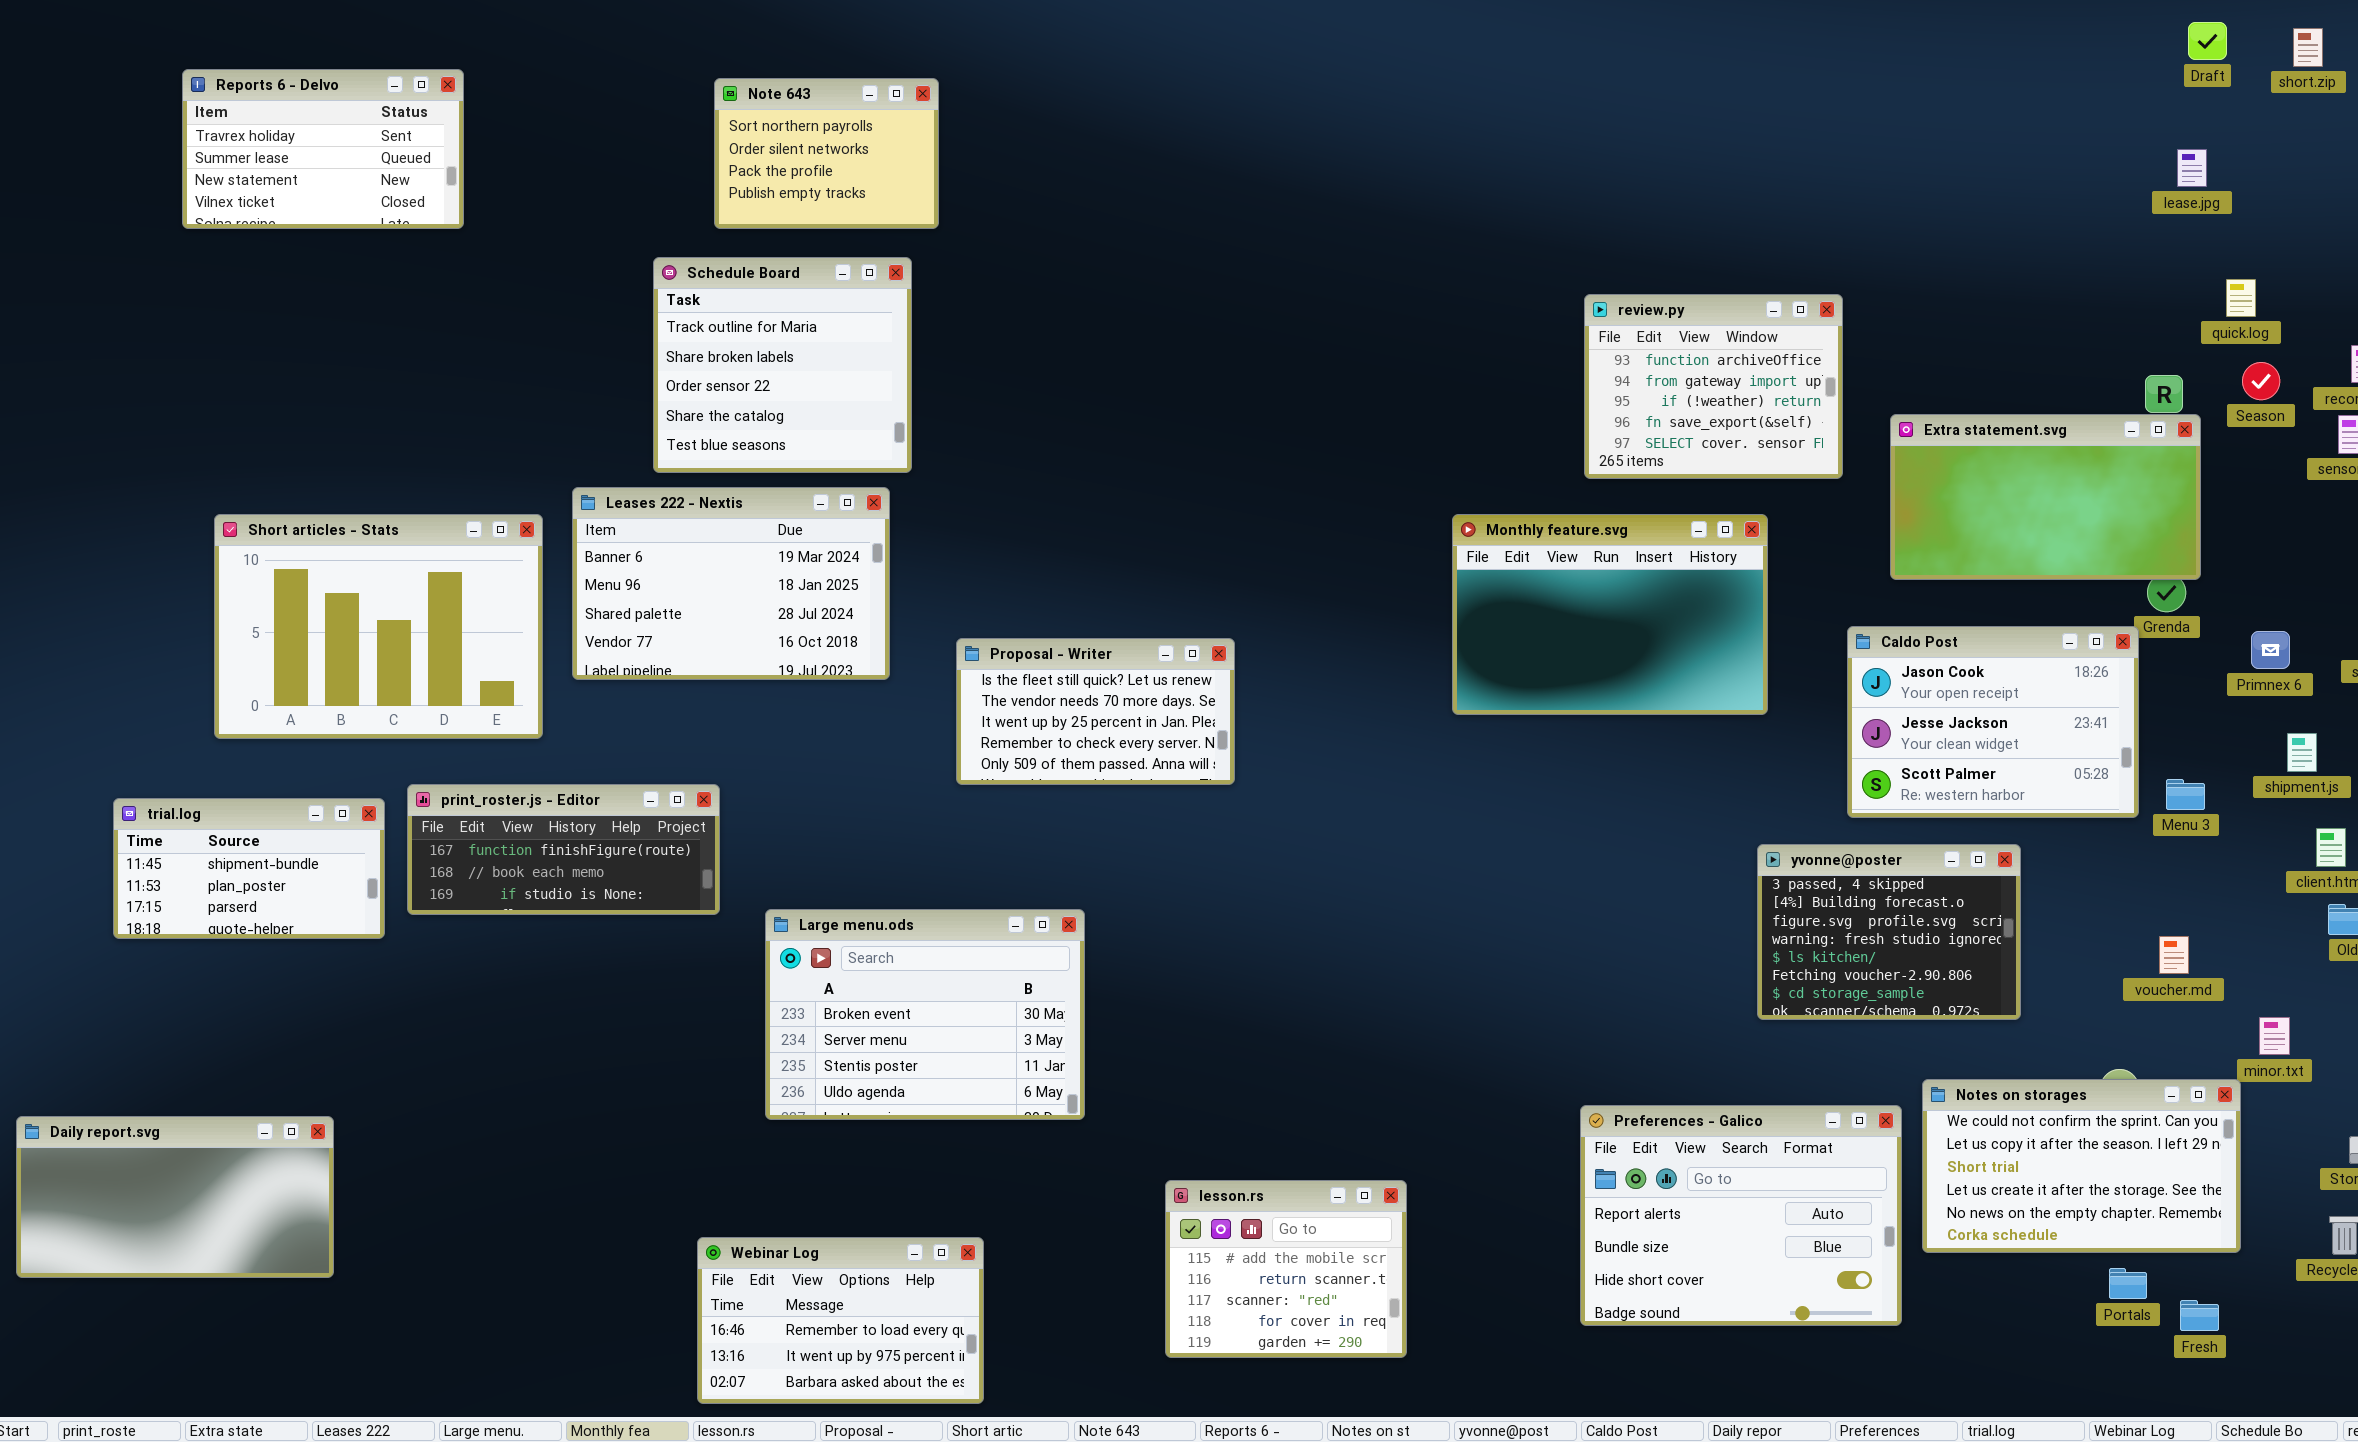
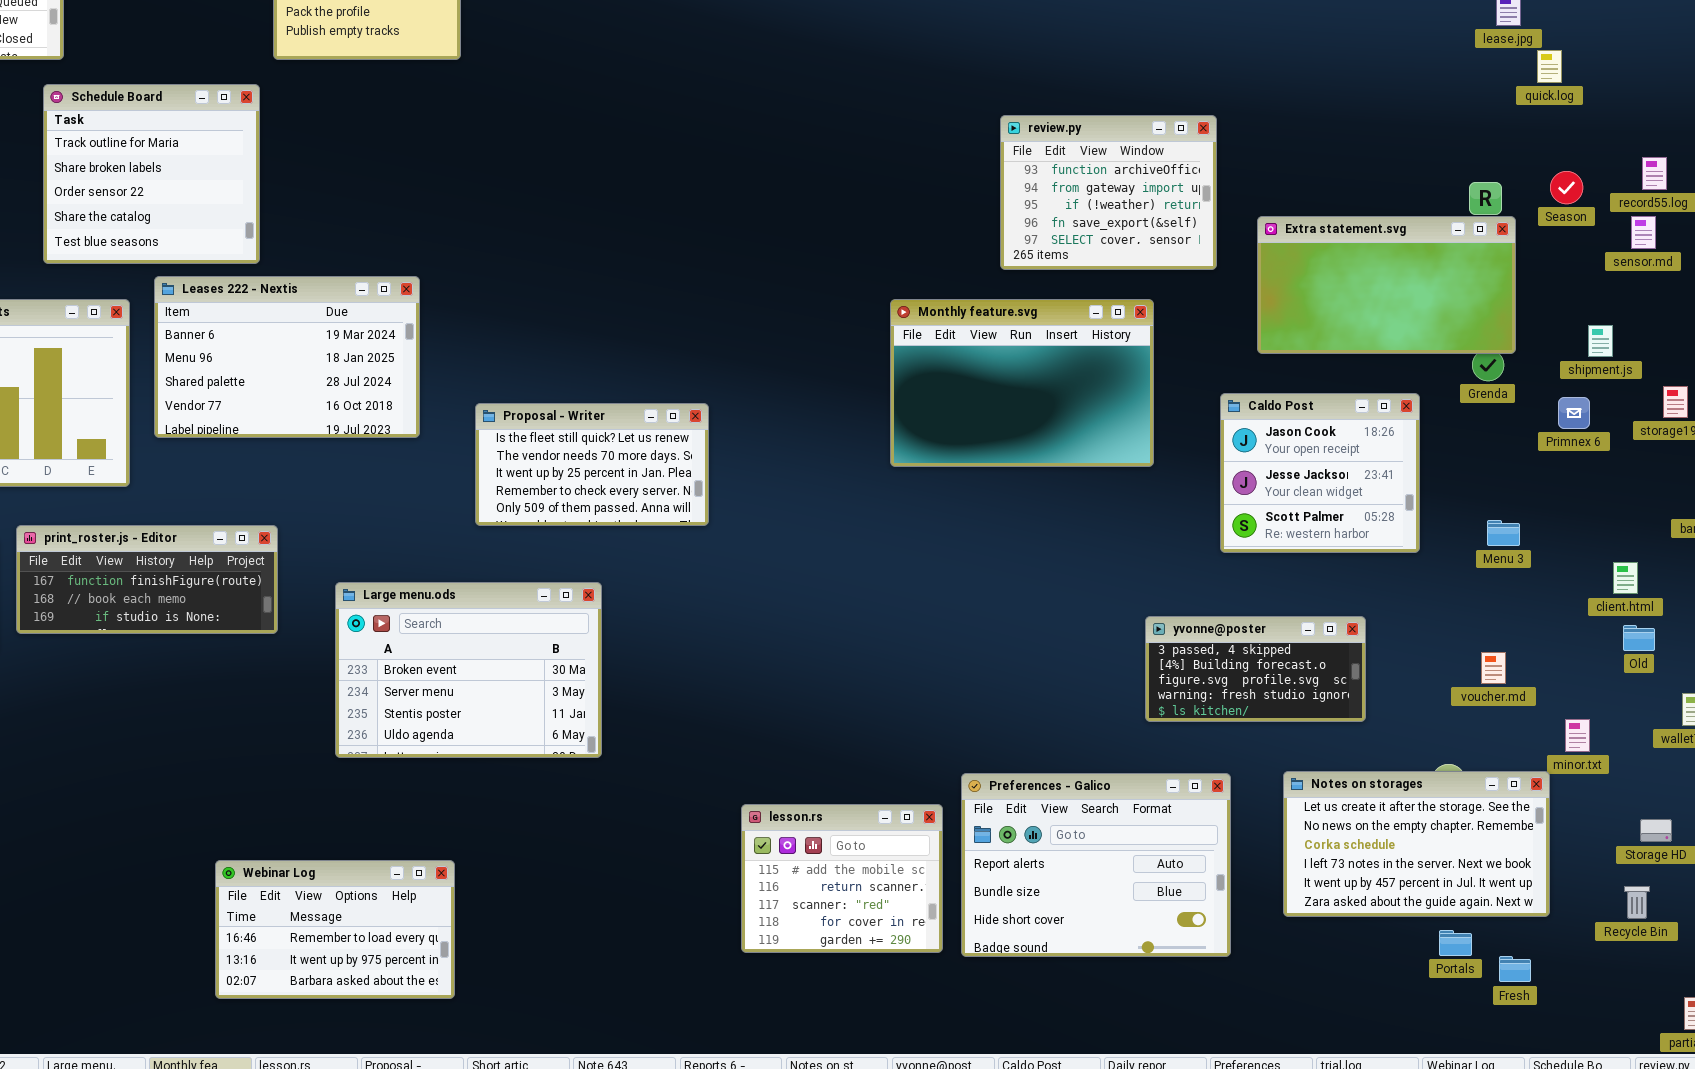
Schedule Board: [653,257,912,473] -> [43,84,260,264], moved
quick.log: [2226,279,2256,317] -> [1537,50,1562,83], moved
Caldo Post: [1847,626,2139,818] -> [1220,393,1420,553], resized
shipment.js: [2287,733,2317,772] -> [1588,325,1613,357], moved
yvonne@poster: [1757,844,2021,1020] -> [1145,616,1366,722], resized
Large menu.ods: [765,909,1085,1120] -> [335,582,602,758], moved
Notes on storages: [1922,1079,2241,1253] -> [1283,771,1550,917], scrolled down 3 rows
Preferences - Galico: [1580,1105,1902,1326] -> [961,773,1231,957], moved
lesson.rs: [1165,1180,1407,1358] -> [741,804,943,953], moved
Webinar Log: [697,1237,984,1404] -> [215,860,455,999], moved

